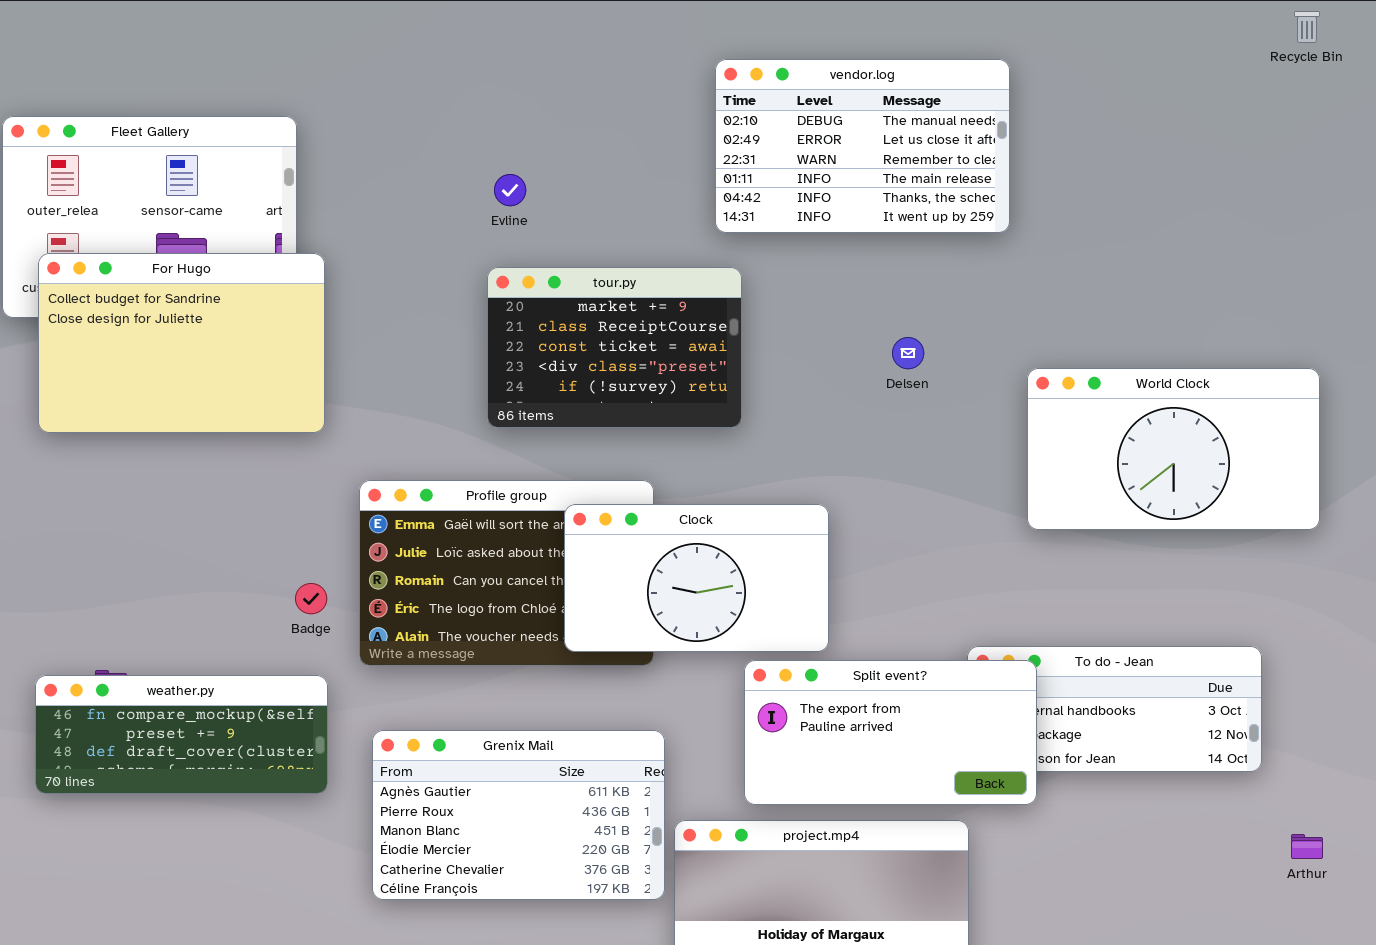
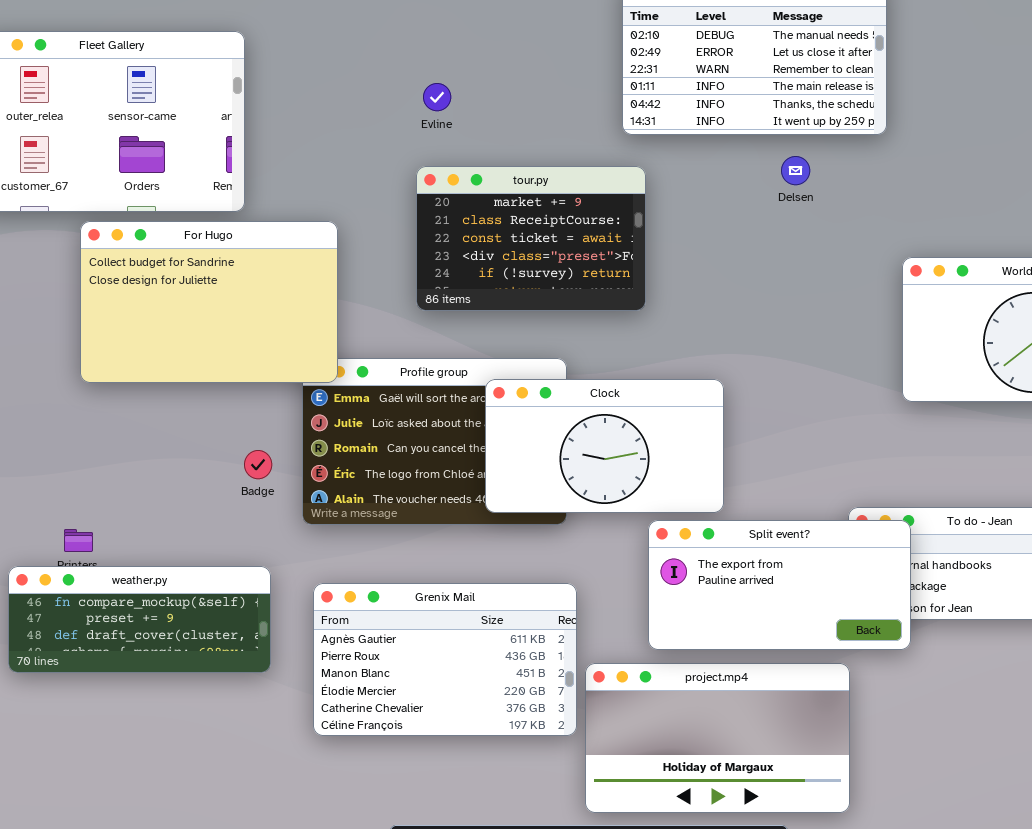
For Hugo: [38,253,325,433] -> [80,221,338,383], moved
Delsen: [892,337,924,369] -> [781,156,810,185], moved
weather.py: [35,675,328,794] -> [8,566,271,673], moved

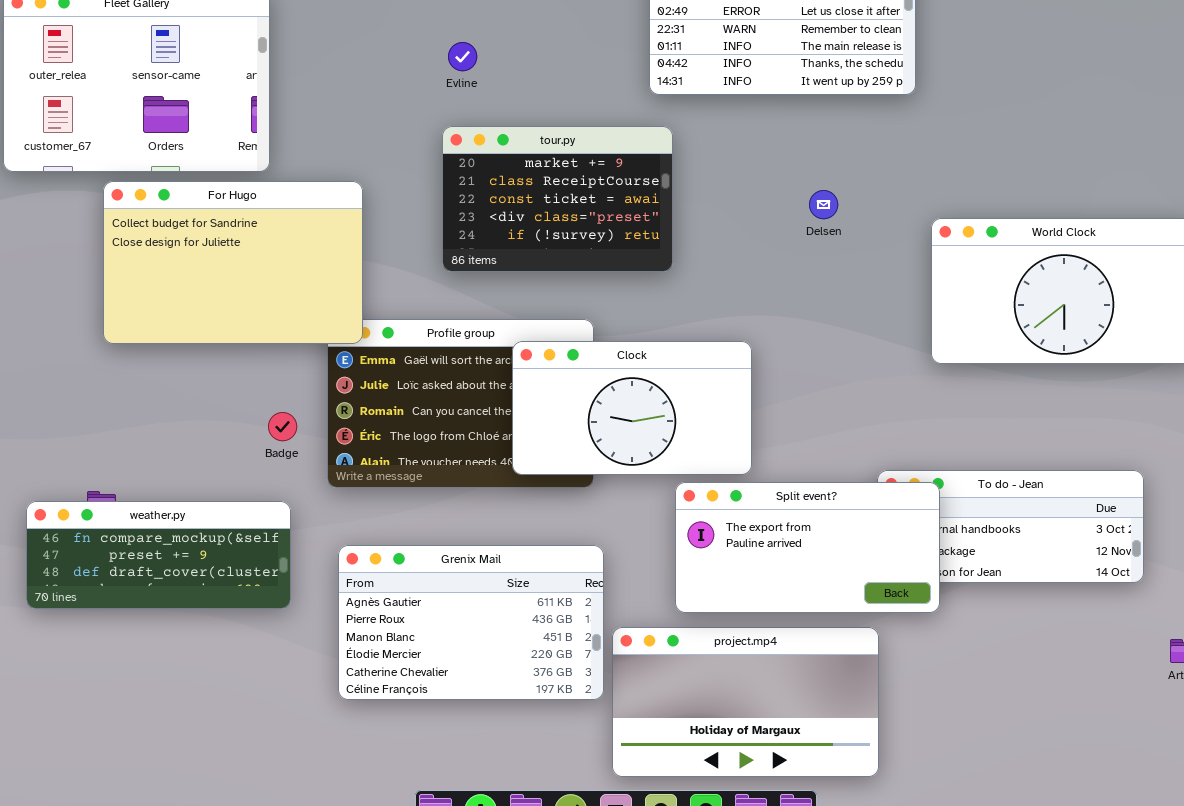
Delsen: [781,156,810,185] -> [809,190,838,219], moved
weather.py: [8,566,271,673] -> [26,501,291,609], moved

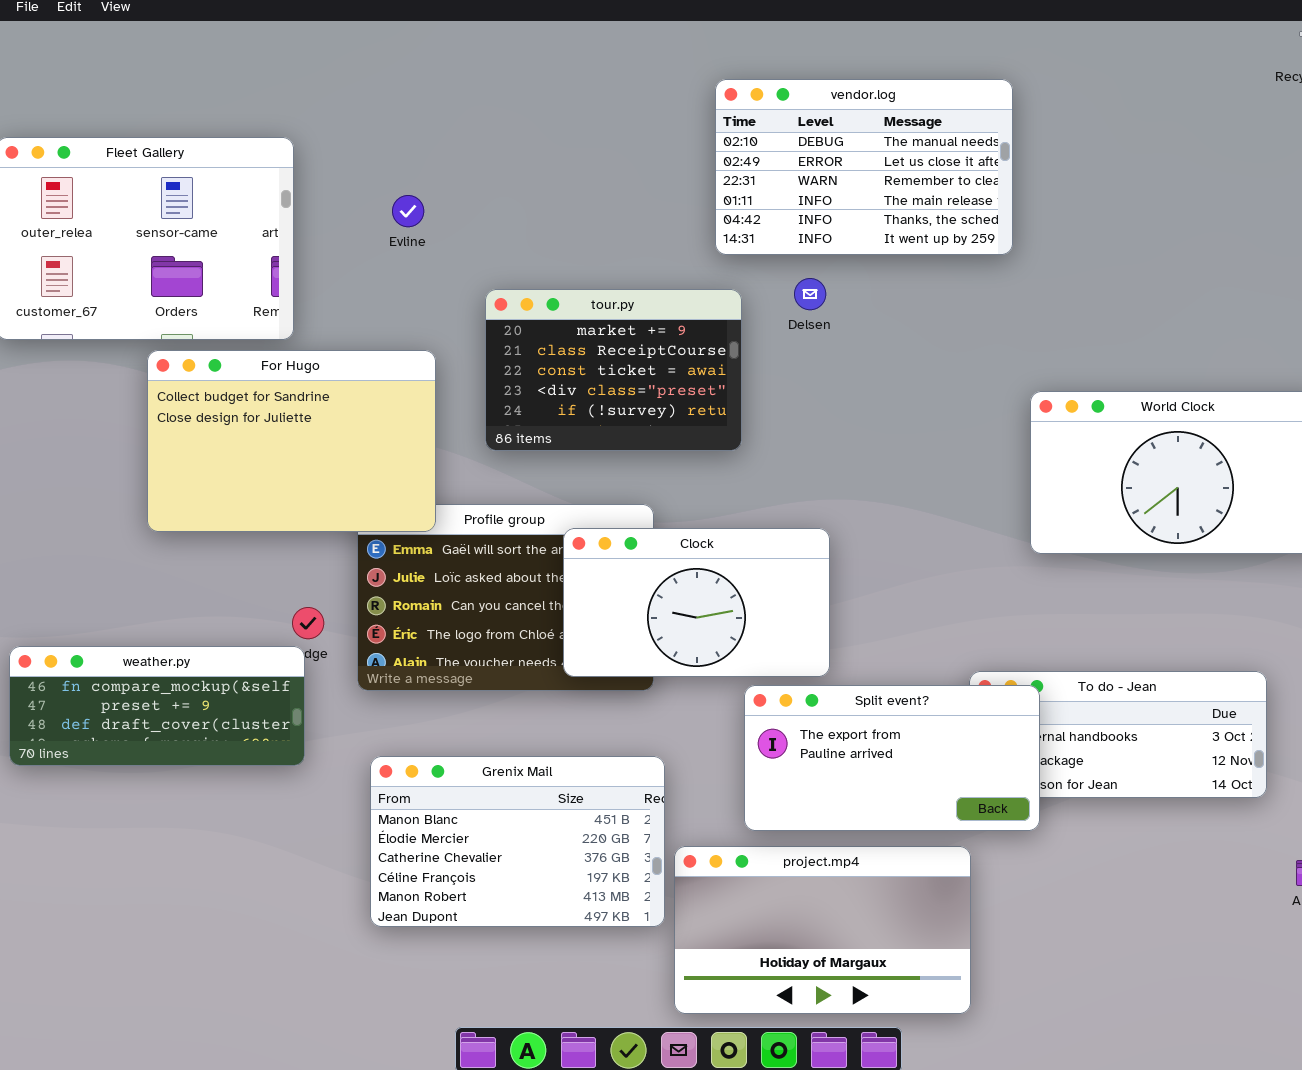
Evline: [448,42,477,71] -> [392,195,424,227], moved
For Hugo: [103,181,363,344] -> [147,350,436,532], moved
Delsen: [809,190,838,219] -> [794,278,826,310], moved
weather.py: [26,501,291,609] -> [9,646,305,766], moved
Grenix Mail: [338,545,604,700] -> [370,756,665,927], scrolled down 2 rows

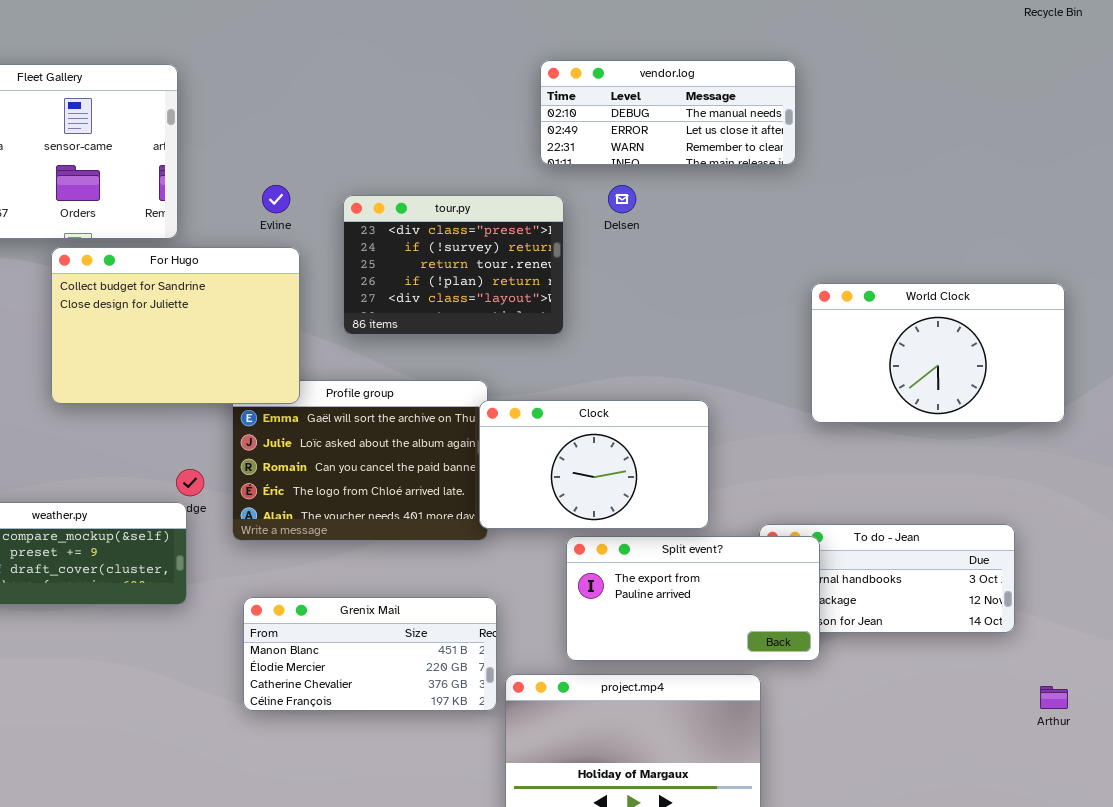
vendor.log: [715,79,1013,255] -> [540,60,796,165], resized
Evline: [392,195,424,227] -> [262,185,290,213], moved
tour.py: [485,289,742,451] -> [343,195,564,335], scrolled down 3 rows
Clock: [563,528,830,677] -> [479,400,709,529], moved
Grenix Mail: [370,756,665,927] -> [243,597,497,711], resized

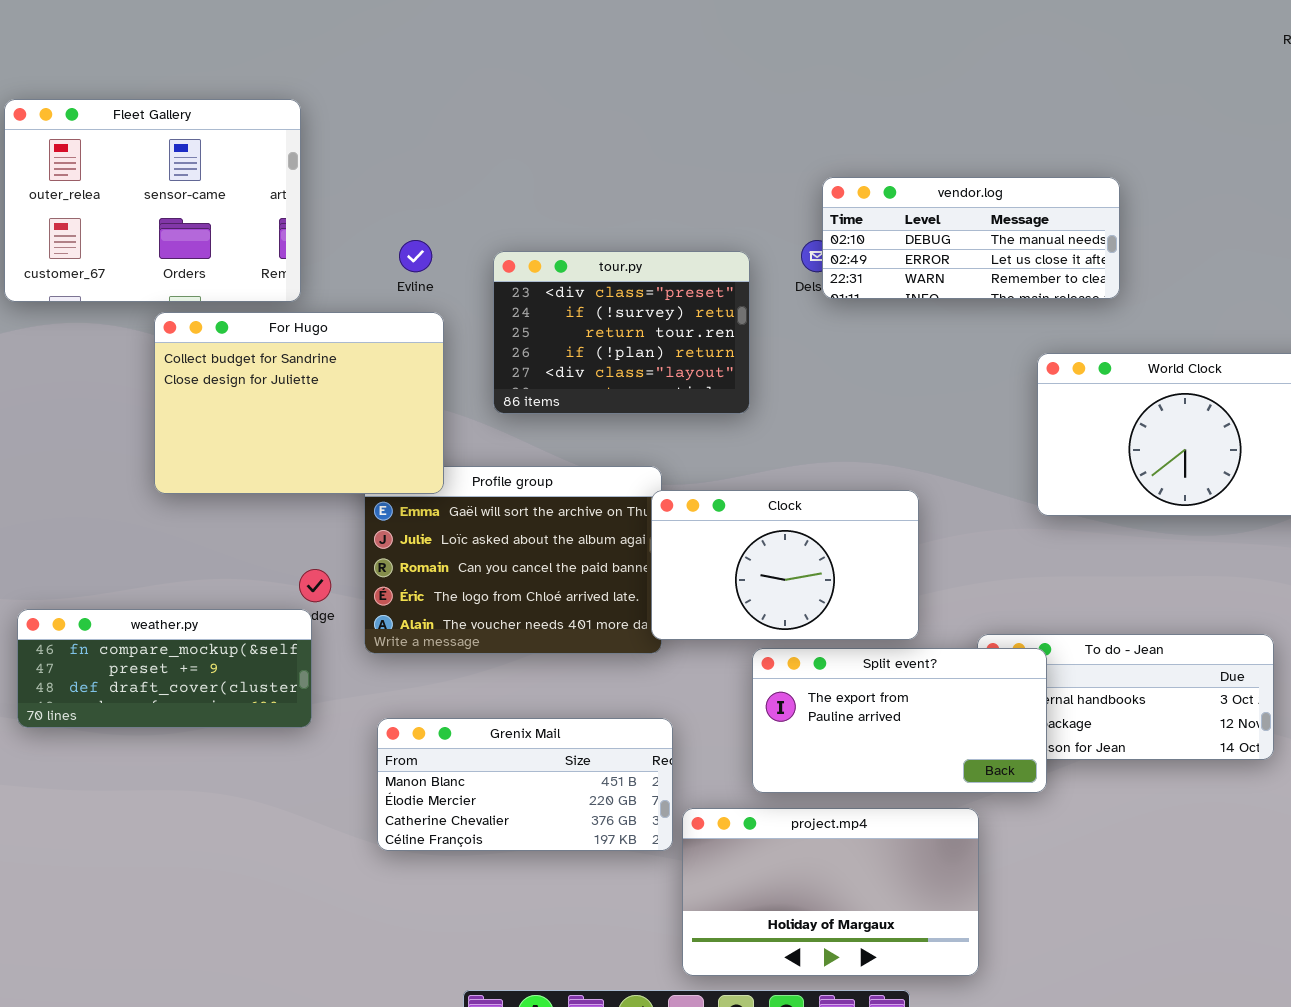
vendor.log: [540,60,796,165] -> [822,177,1120,299], moved

